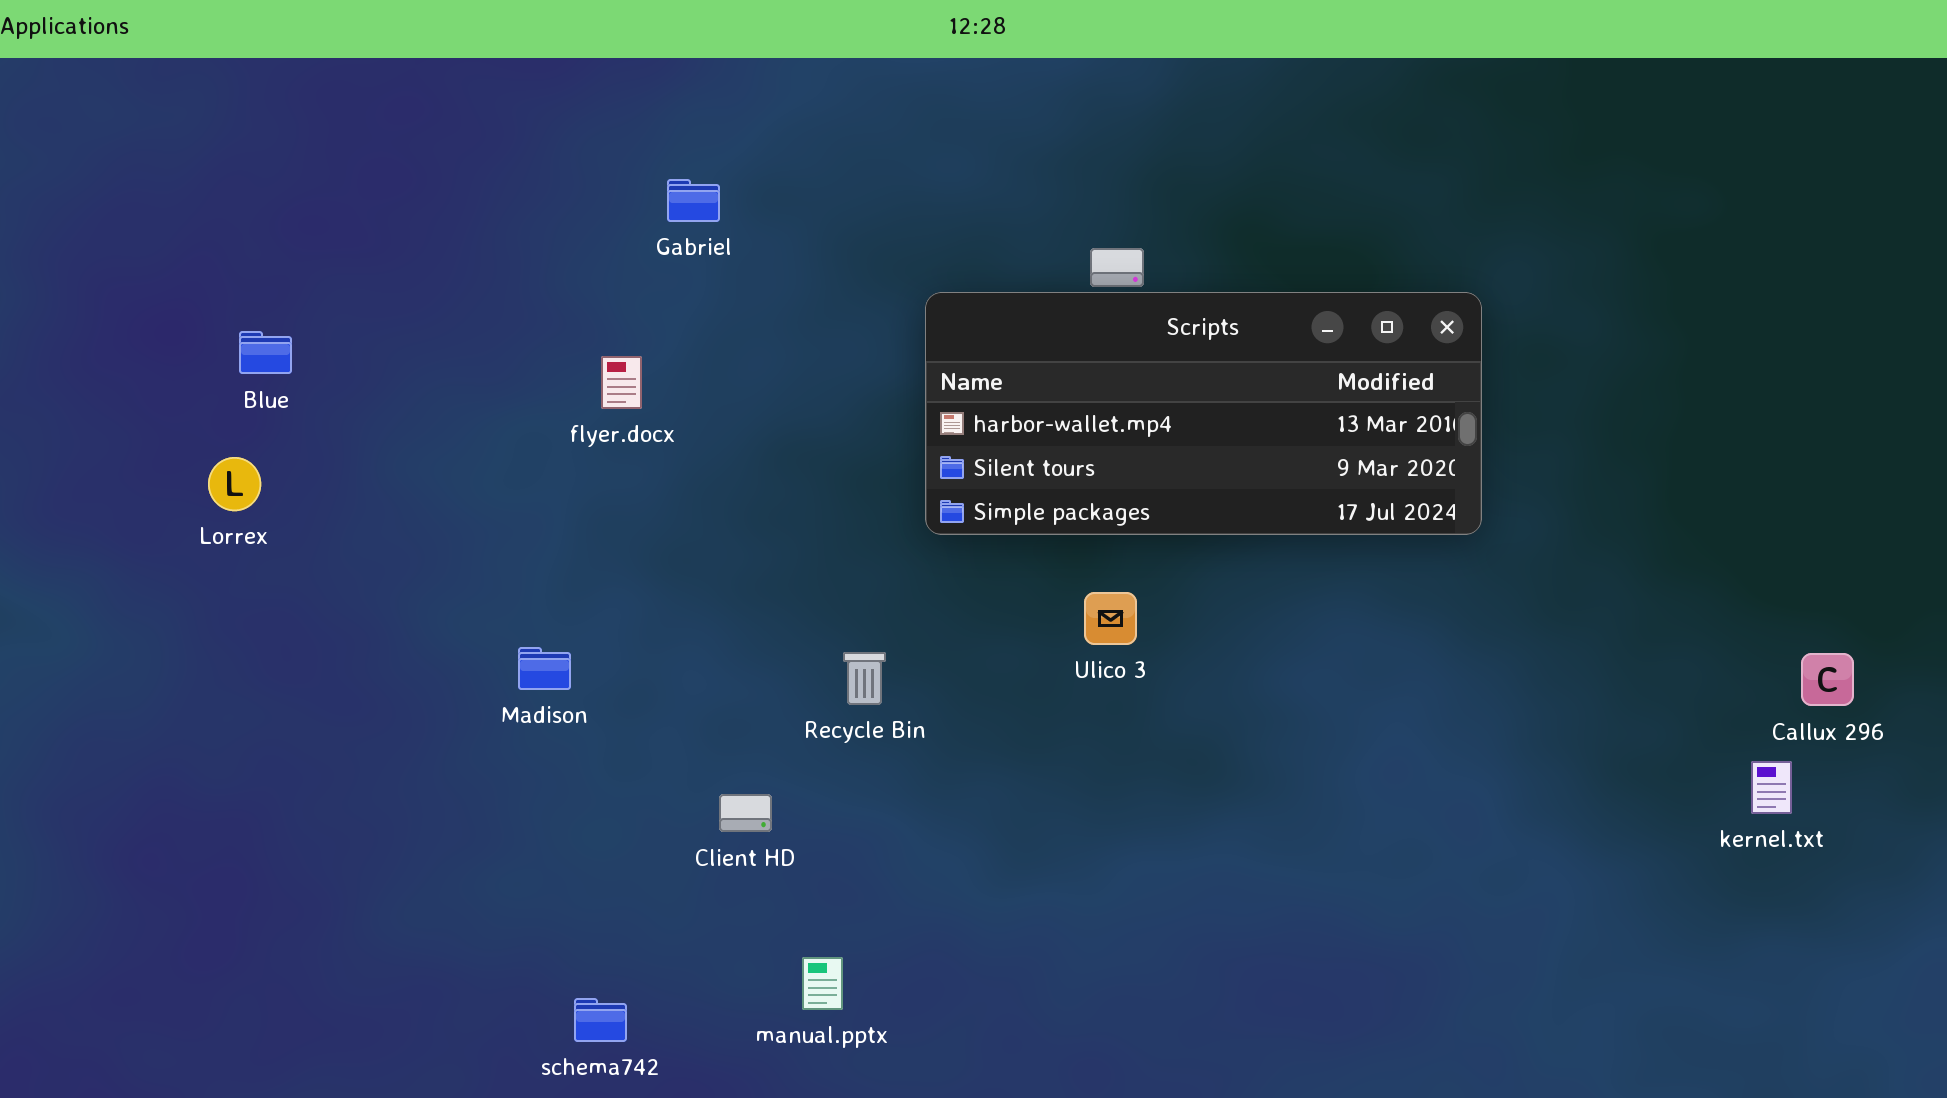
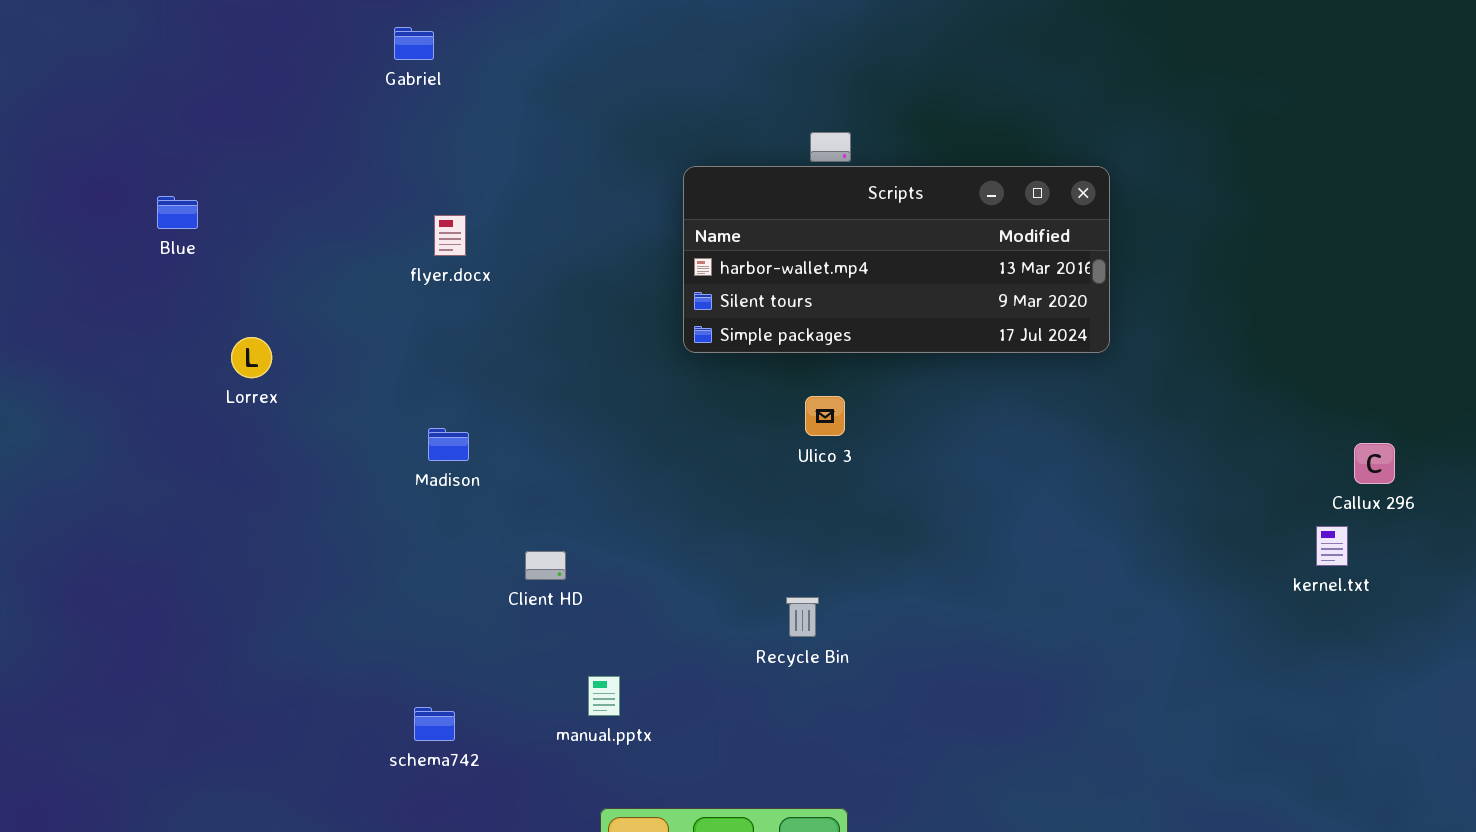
Gabriel: [667,179,720,222] -> [394,27,434,60], moved
Lorrex: [208,457,261,511] -> [231,337,272,378], moved
Madison: [518,647,571,690] -> [428,428,469,461], moved
Recycle Bin: [843,652,886,705] -> [786,597,819,637], moved

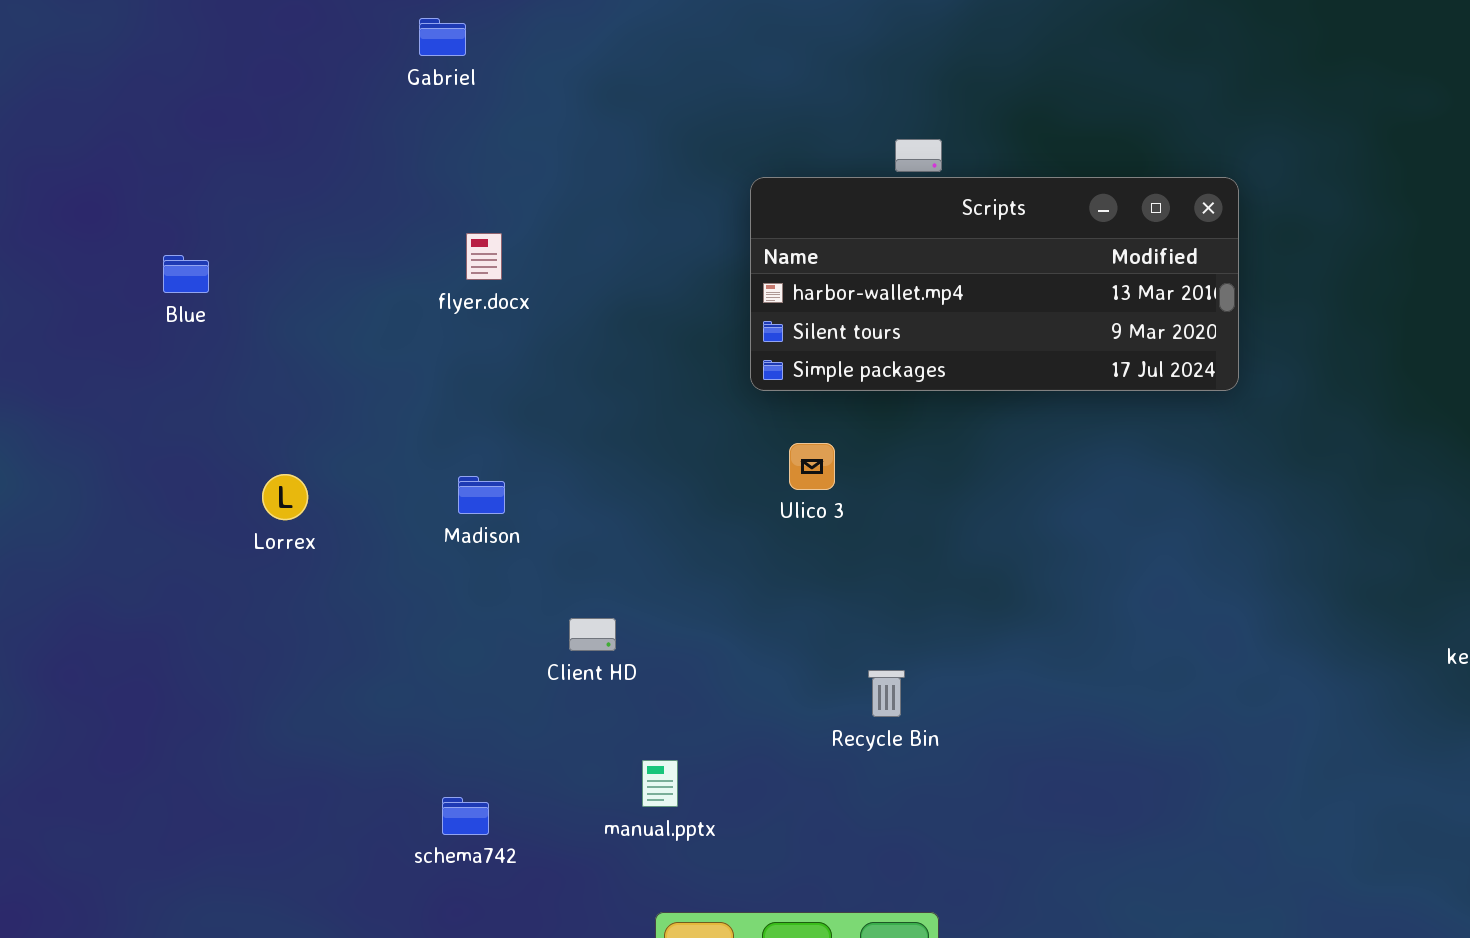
Blue: [157,196,198,229] -> [163,255,209,293], moved
Lorrex: [231,337,272,378] -> [262,474,308,520], moved
Ulico 3: [805,396,845,436] -> [789,443,835,490], moved

